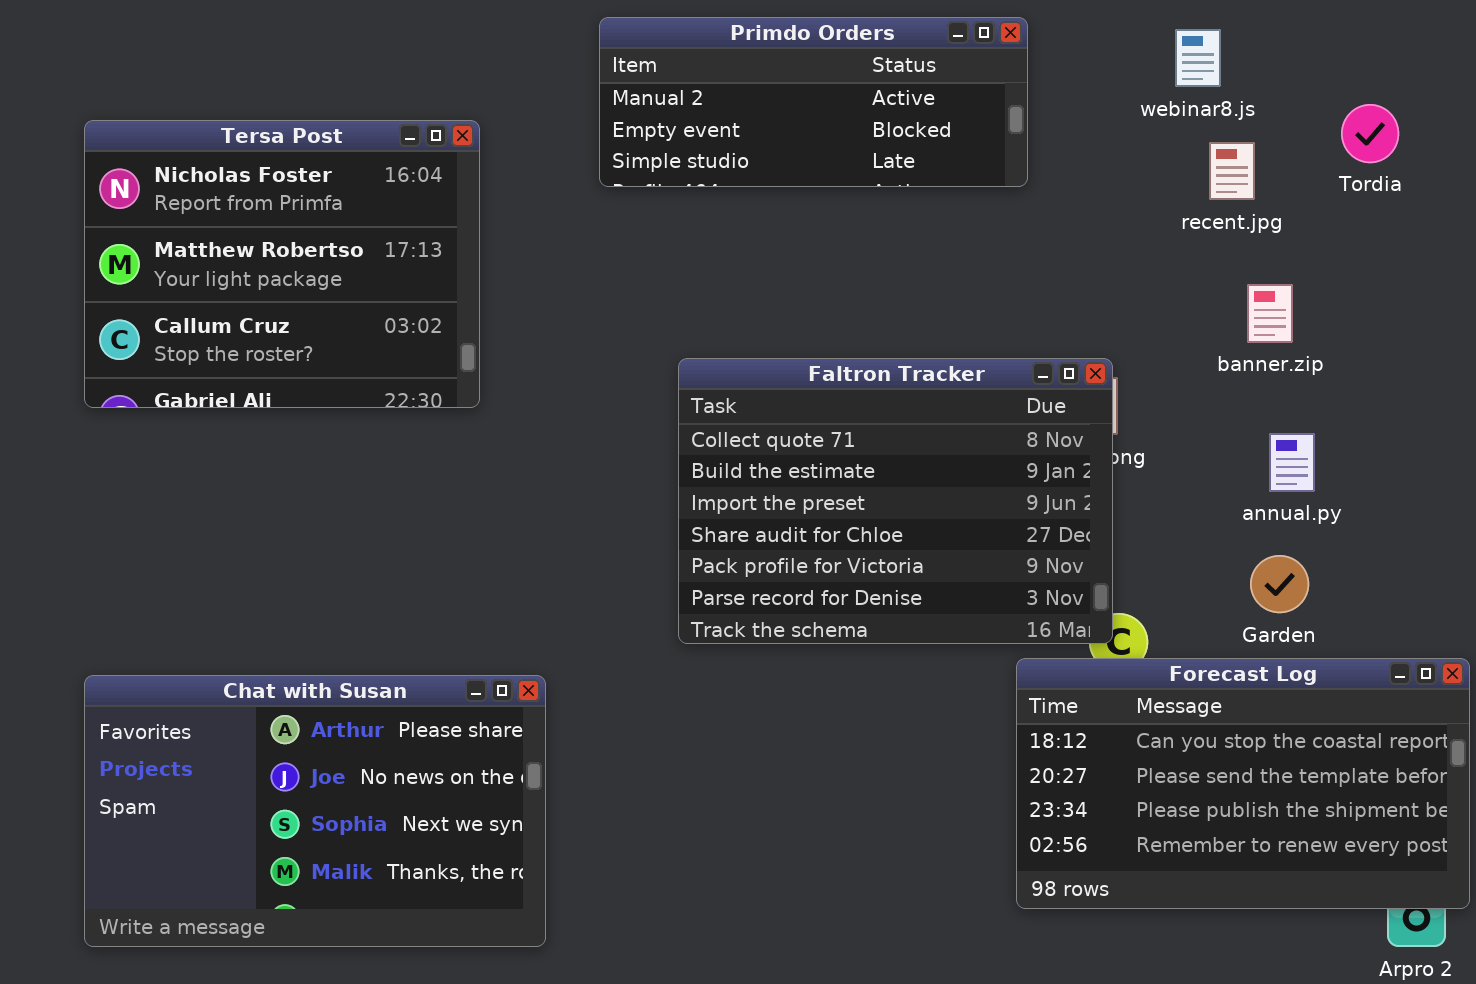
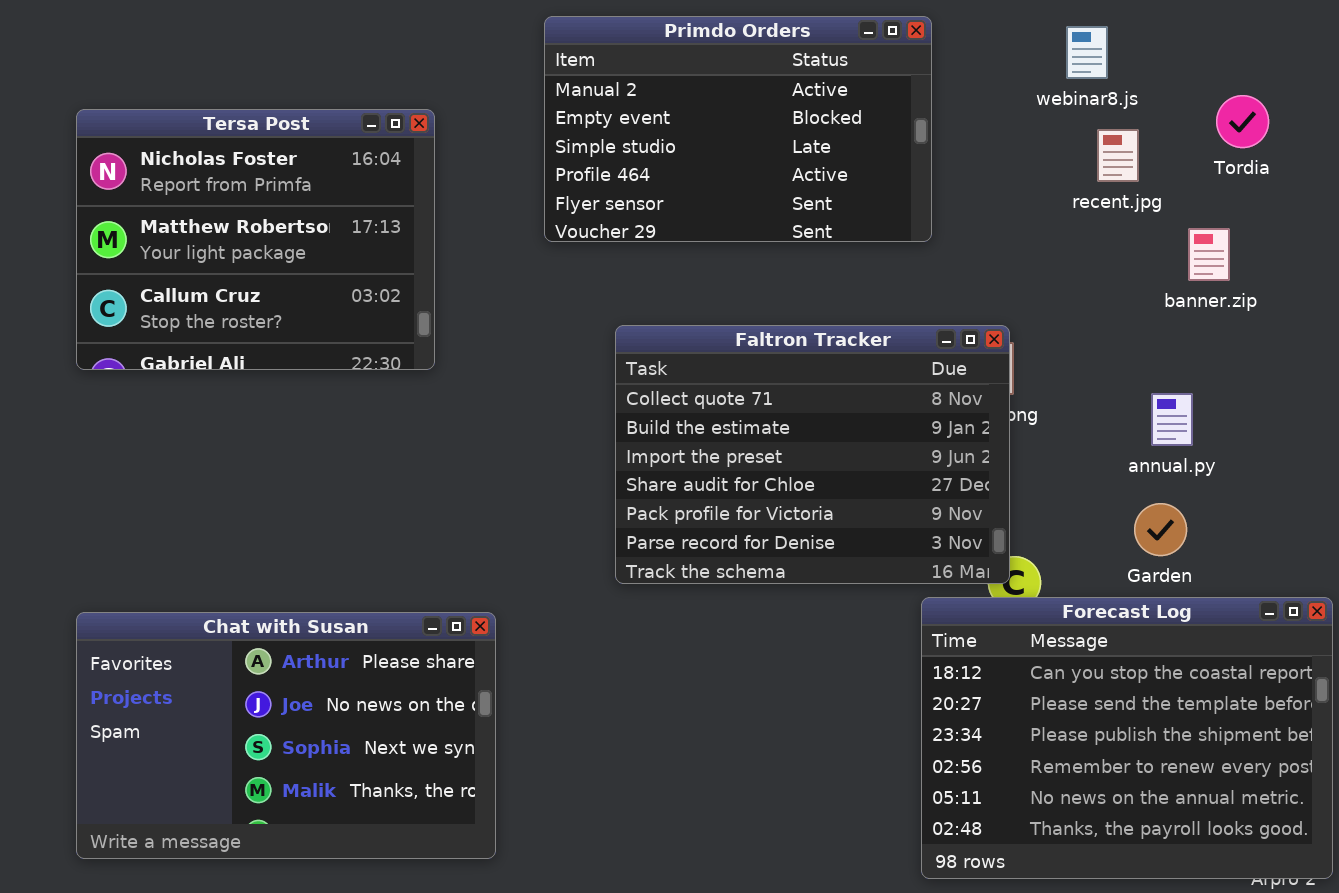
Primdo Orders: [599,17,1028,187] -> [544,16,932,242], resized
banner.zip: [1247,284,1293,343] -> [1188,228,1230,281], moved
Forecast Log: [1016,658,1470,909] -> [921,597,1333,879], resized

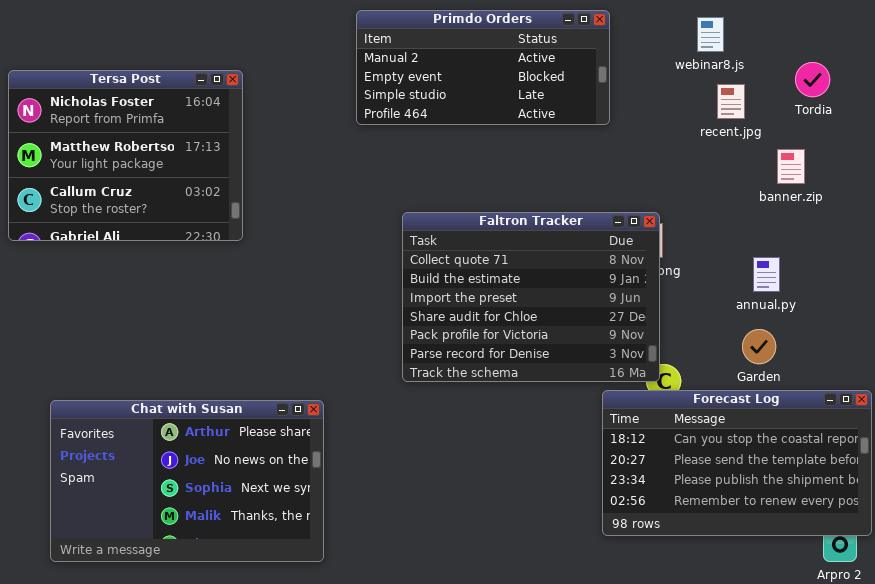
Primdo Orders: [544,16,932,242] -> [356,10,610,125], resized
Tersa Post: [76,109,435,370] -> [8,70,243,241], moved
Forecast Log: [921,597,1333,879] -> [602,390,872,536], resized

